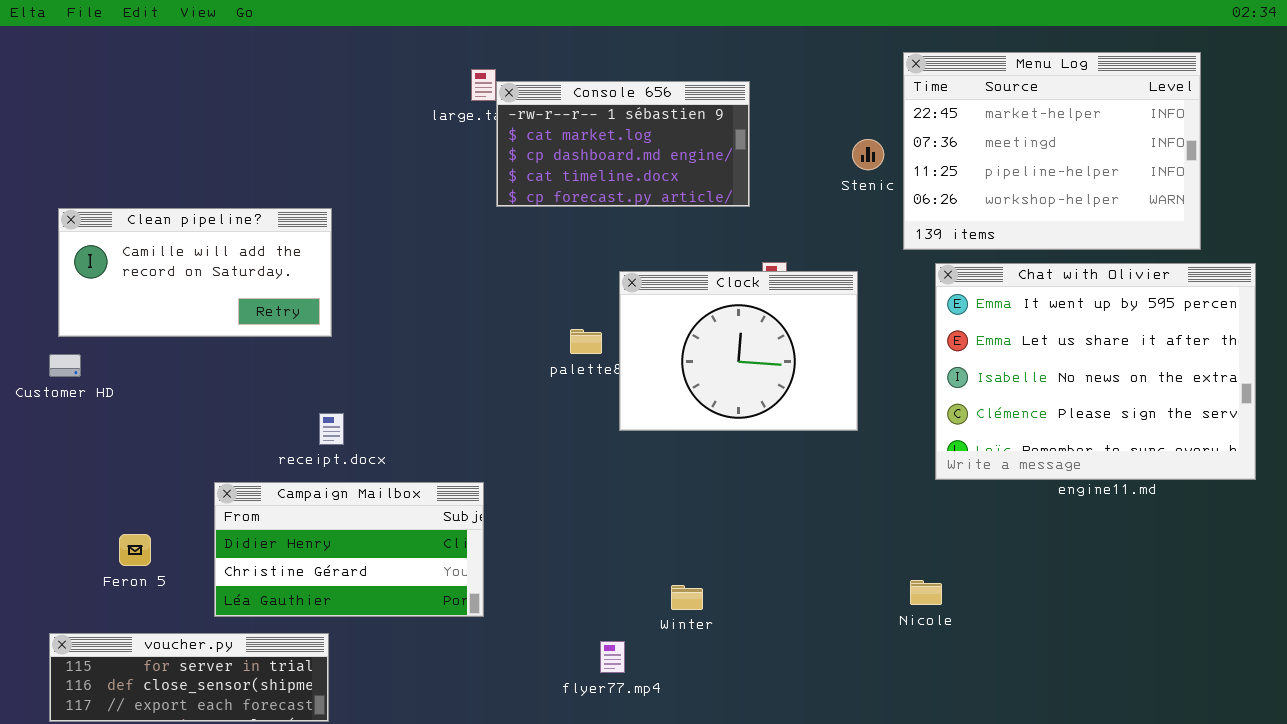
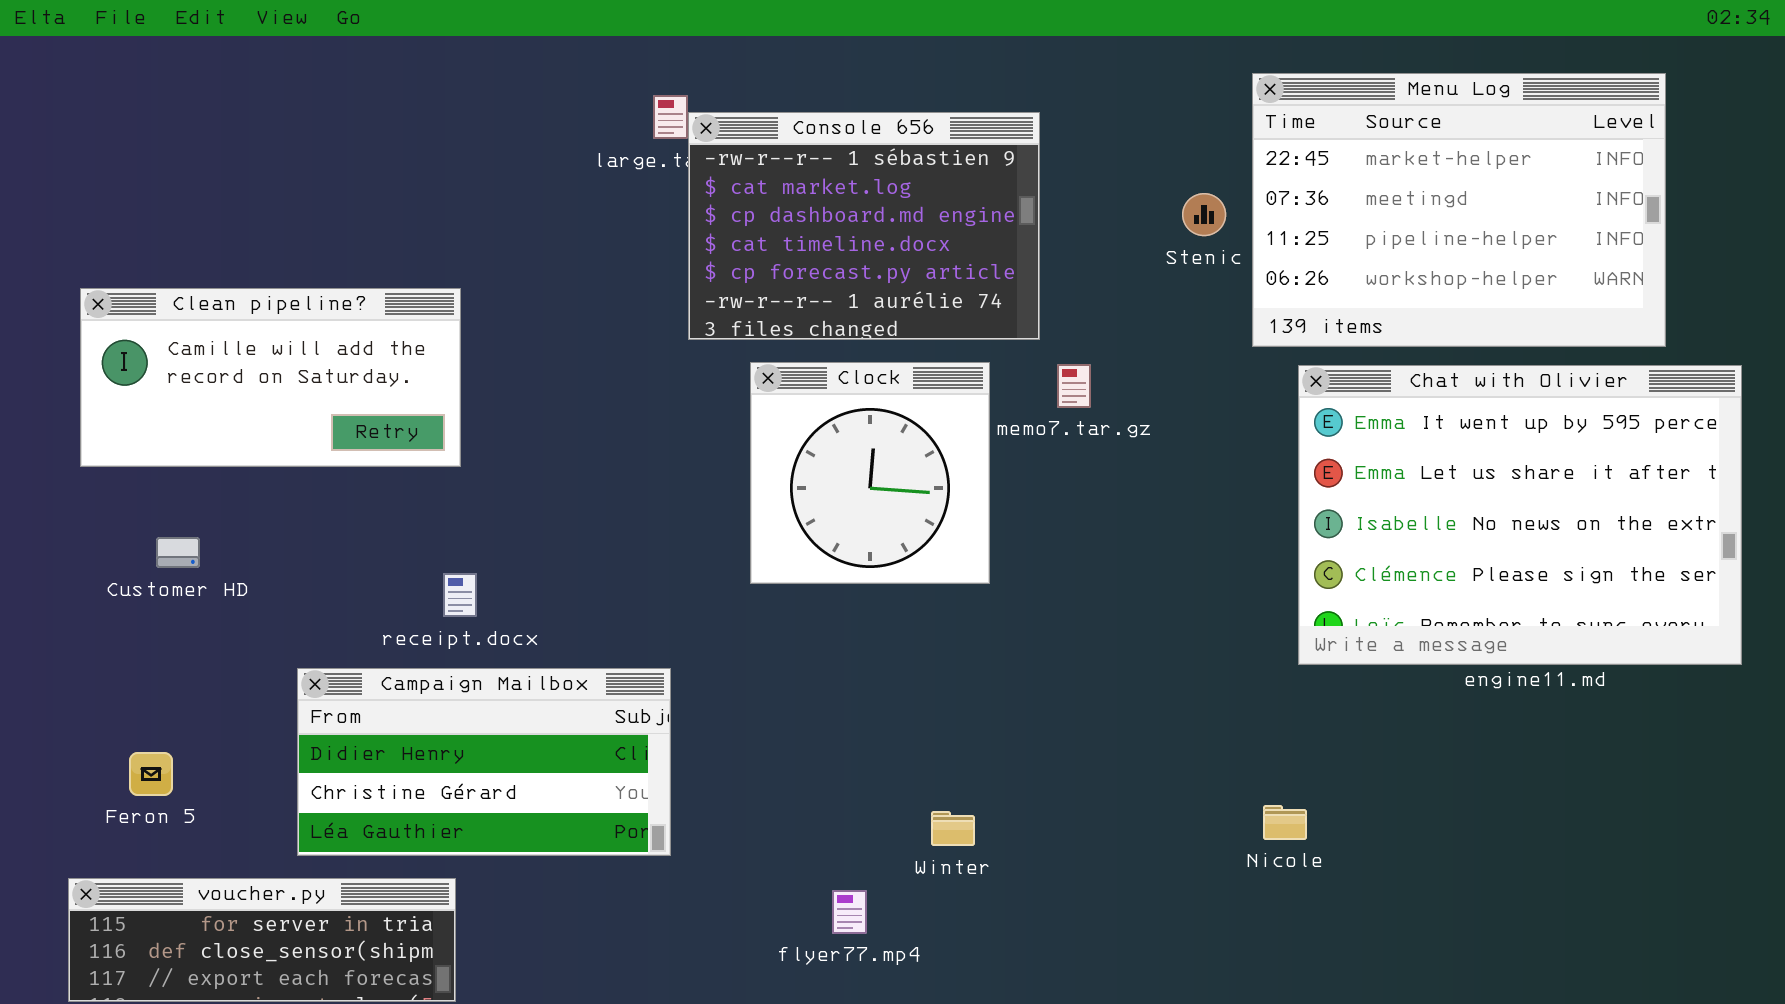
Console 656: [496,81,750,207] -> [688,112,1040,340], resized
Clock: [619,271,858,431] -> [750,362,990,584], moved, resized
Customer HD: [49,354,81,377] -> [156,537,200,568], moved
Feron 5: [119,534,151,566] -> [129,752,173,796], moved

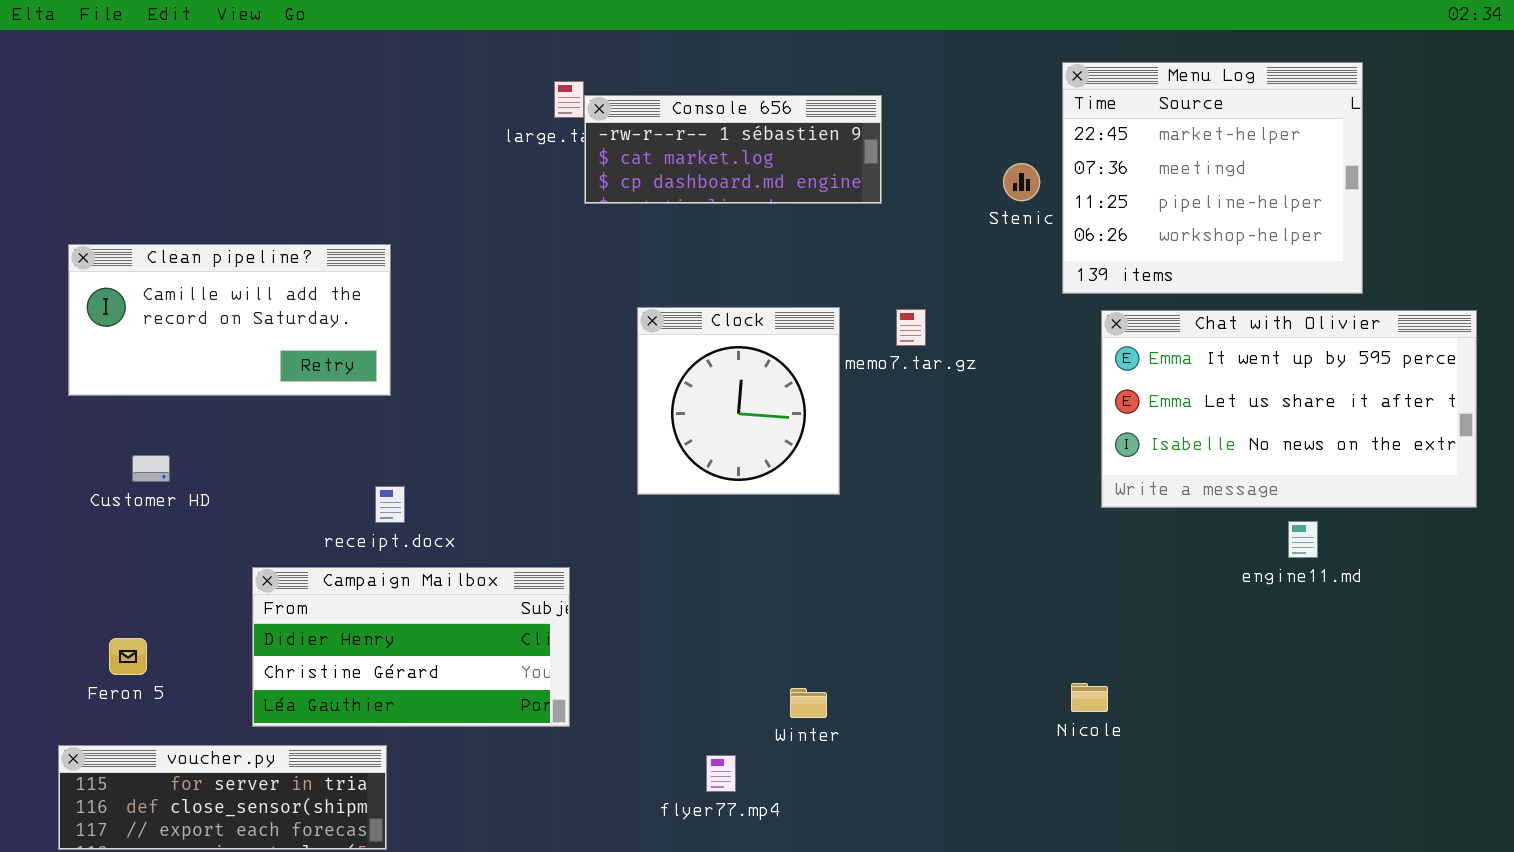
Menu Log: [1252,73,1666,347] -> [1062,62,1363,294], resized
Console 656: [688,112,1040,340] -> [584,95,882,204], resized
Chat with Olivier: [1298,365,1742,665] -> [1101,310,1477,508], resized

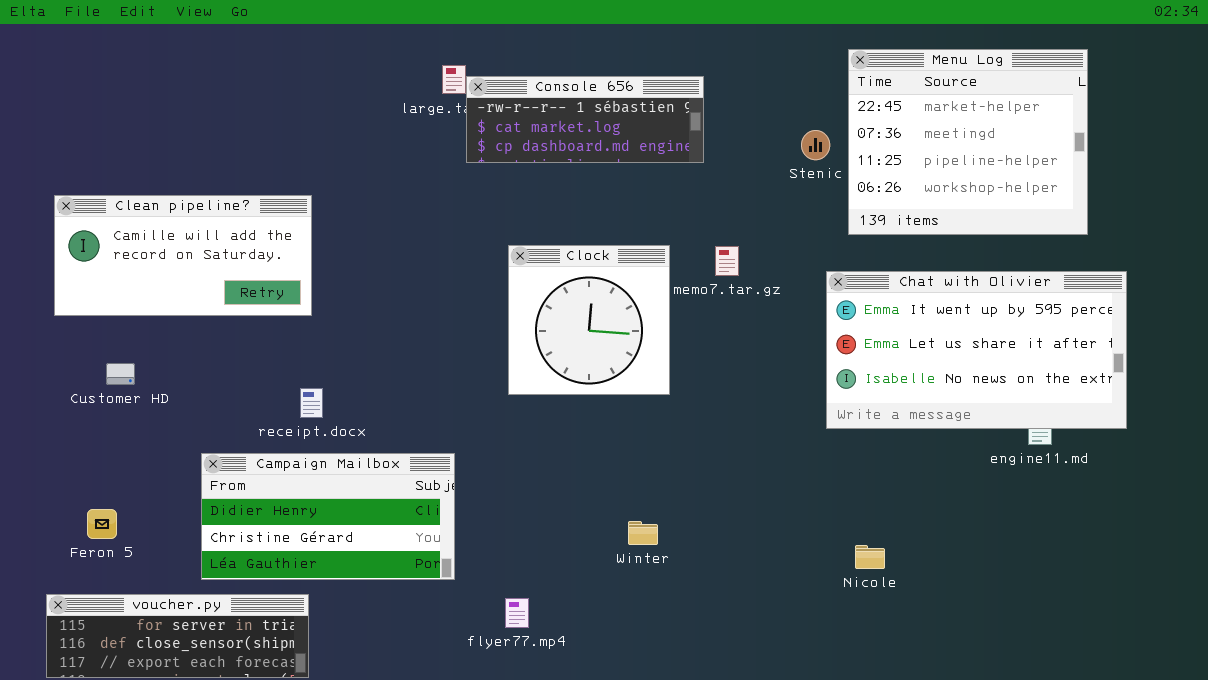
Chat with Olivier: [1101,310,1477,508] -> [826,271,1127,429], moved
Winter: [790,688,827,718] -> [628,521,658,545], moved
flyer77.mp4: [706,755,736,792] -> [505,598,529,628], moved

